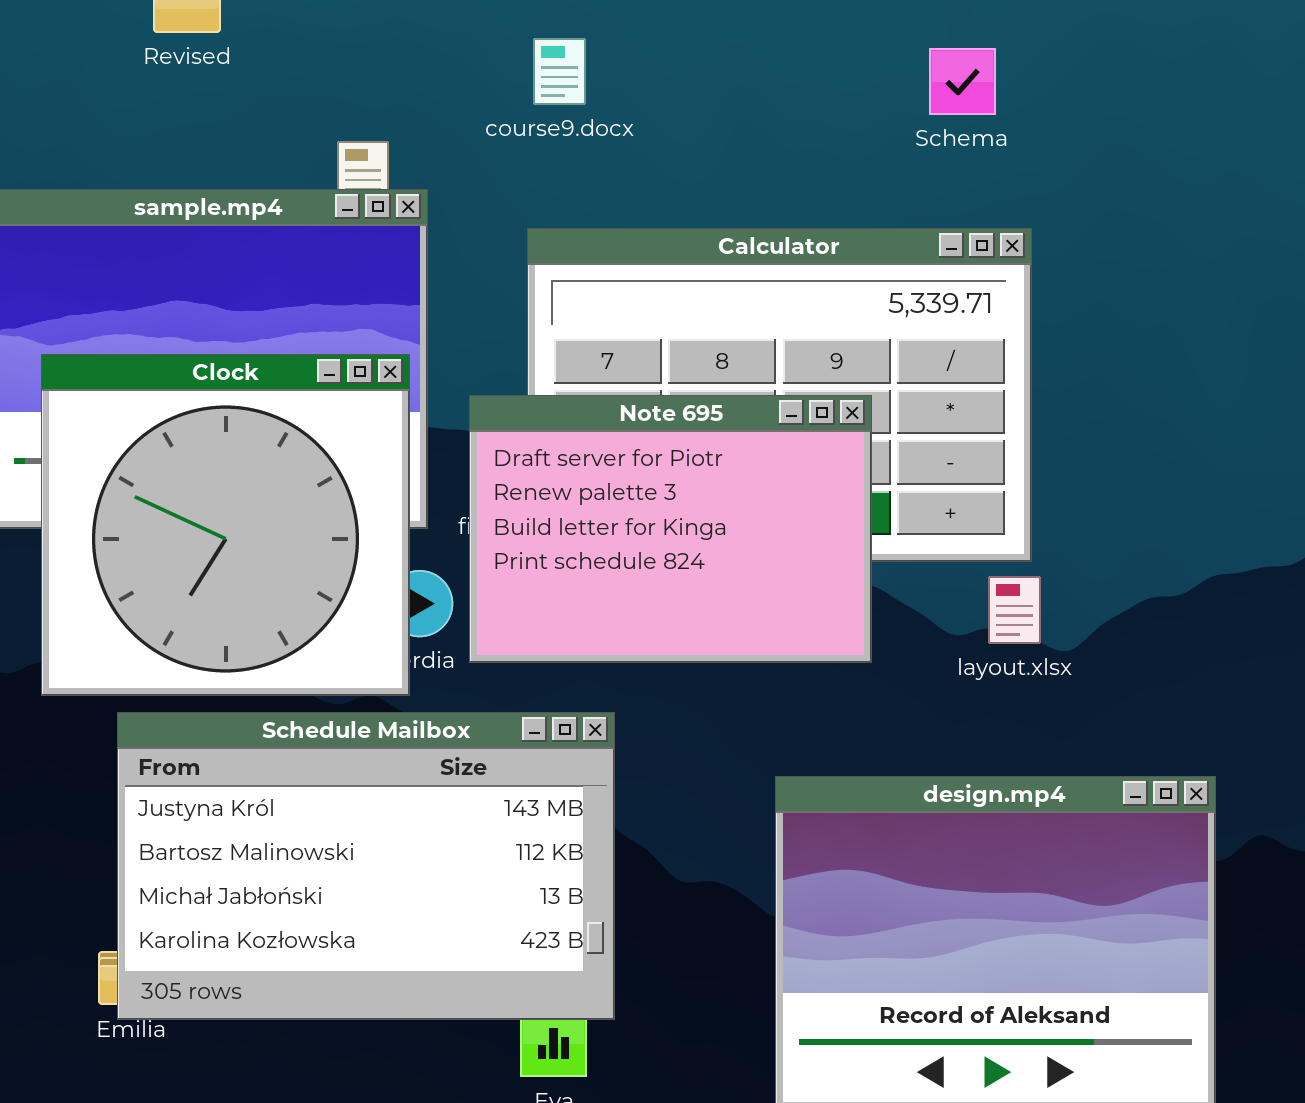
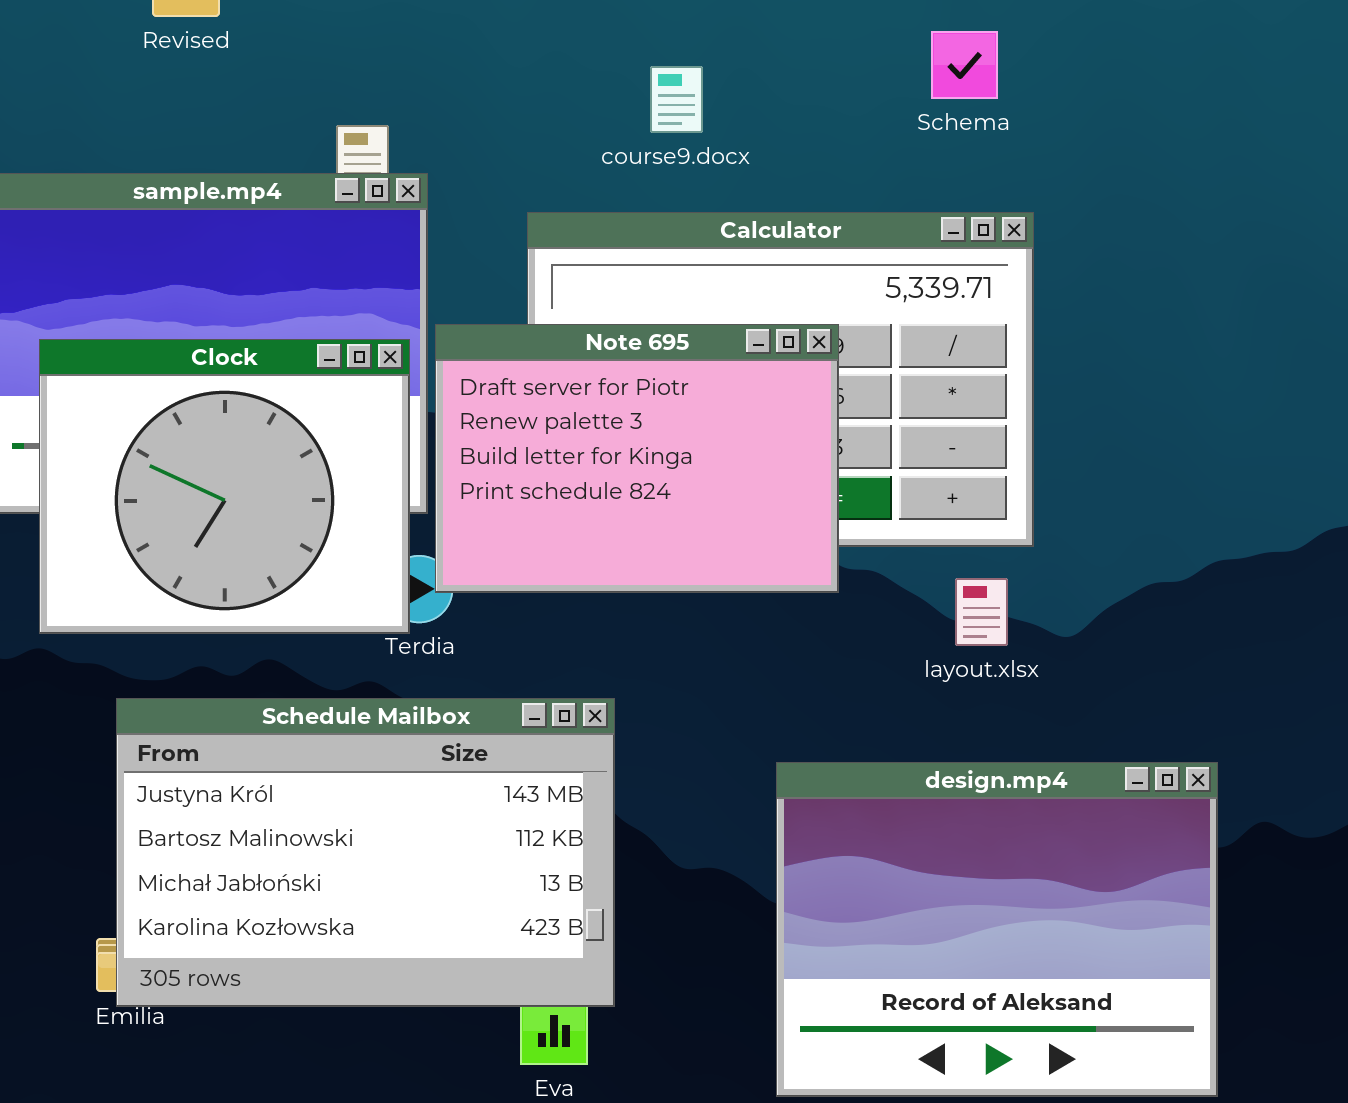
course9.docx: [533,38,586,105] -> [650,66,703,133], moved
Clock: [41,354,410,696] -> [39,339,410,634], resized
Note 695: [469,395,872,663] -> [435,324,839,593], moved
layout.xlsx: [988,576,1041,644] -> [955,578,1008,646], moved

